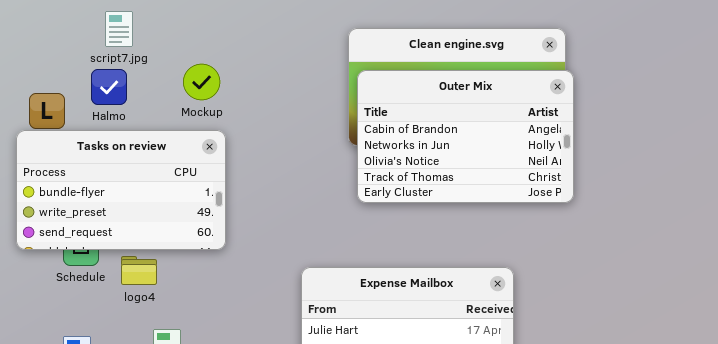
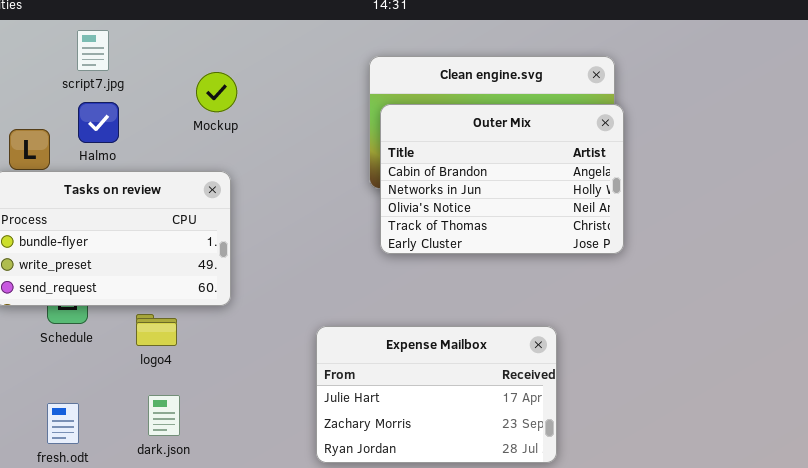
script7.jpg: [105,11,133,47] -> [77,30,109,71], moved
Mockup: [183,64,220,100] -> [196,72,237,112], moved
logo4: [121,256,157,285] -> [136,314,177,346], moved

